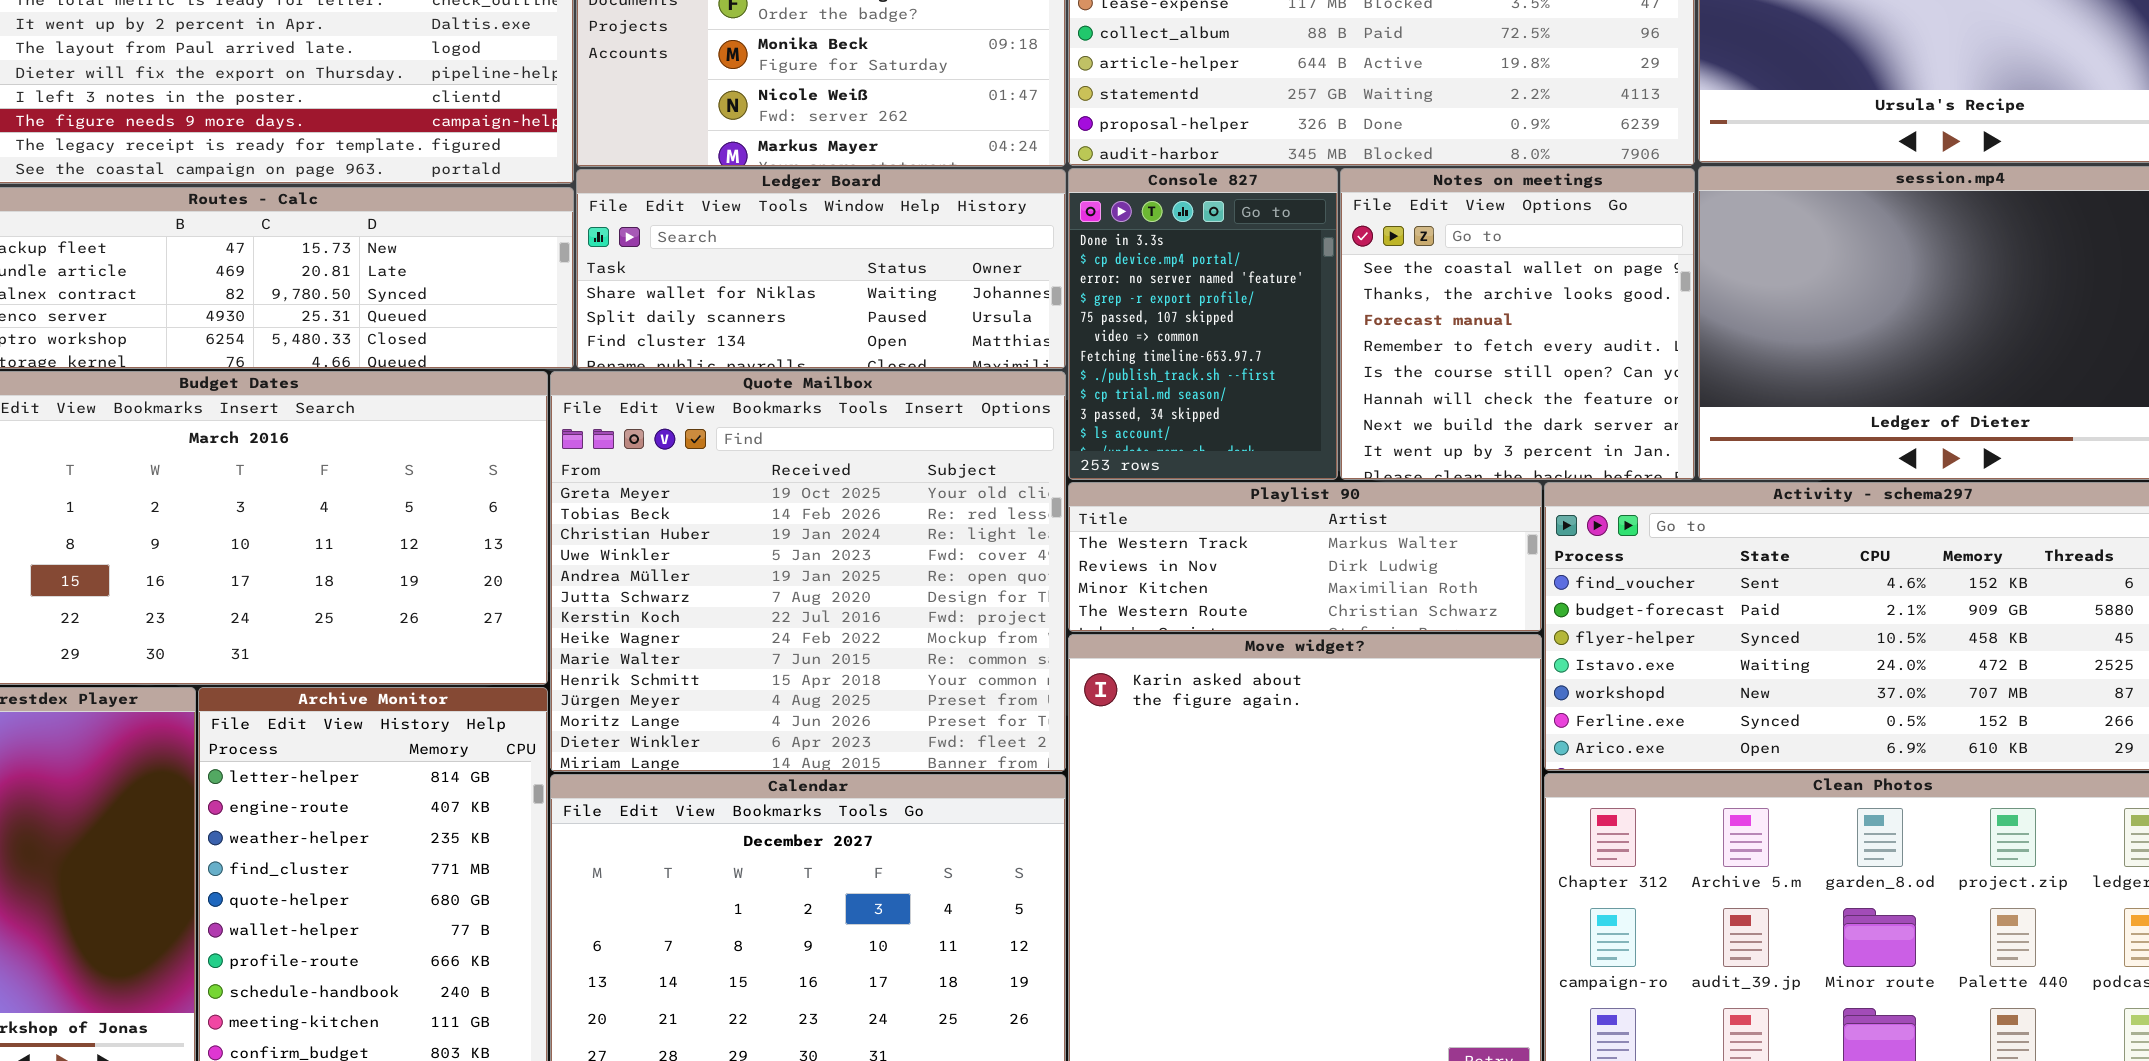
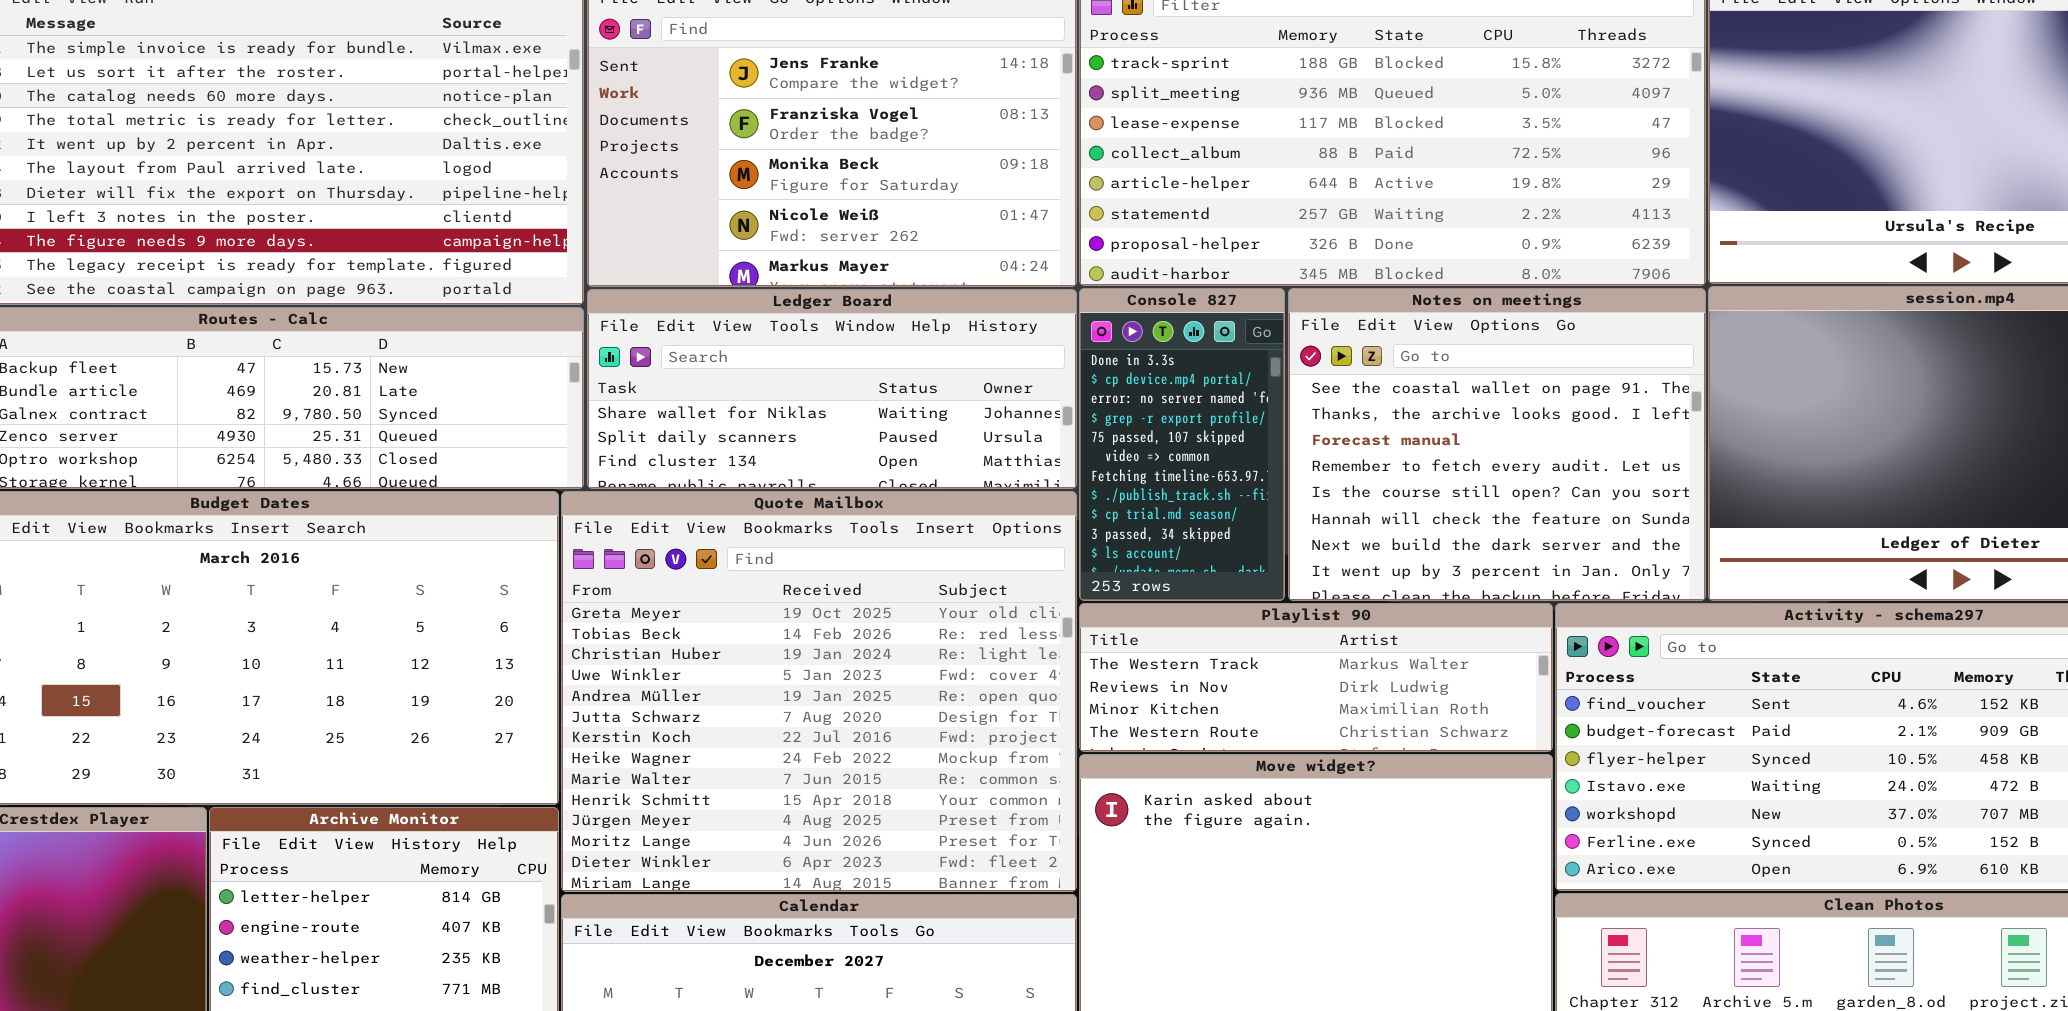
Console 827: [1068,168,1338,480] -> [1079,288,1285,601], resized
Notes on meetings: [1340,168,1695,480] -> [1288,288,1706,601], resized

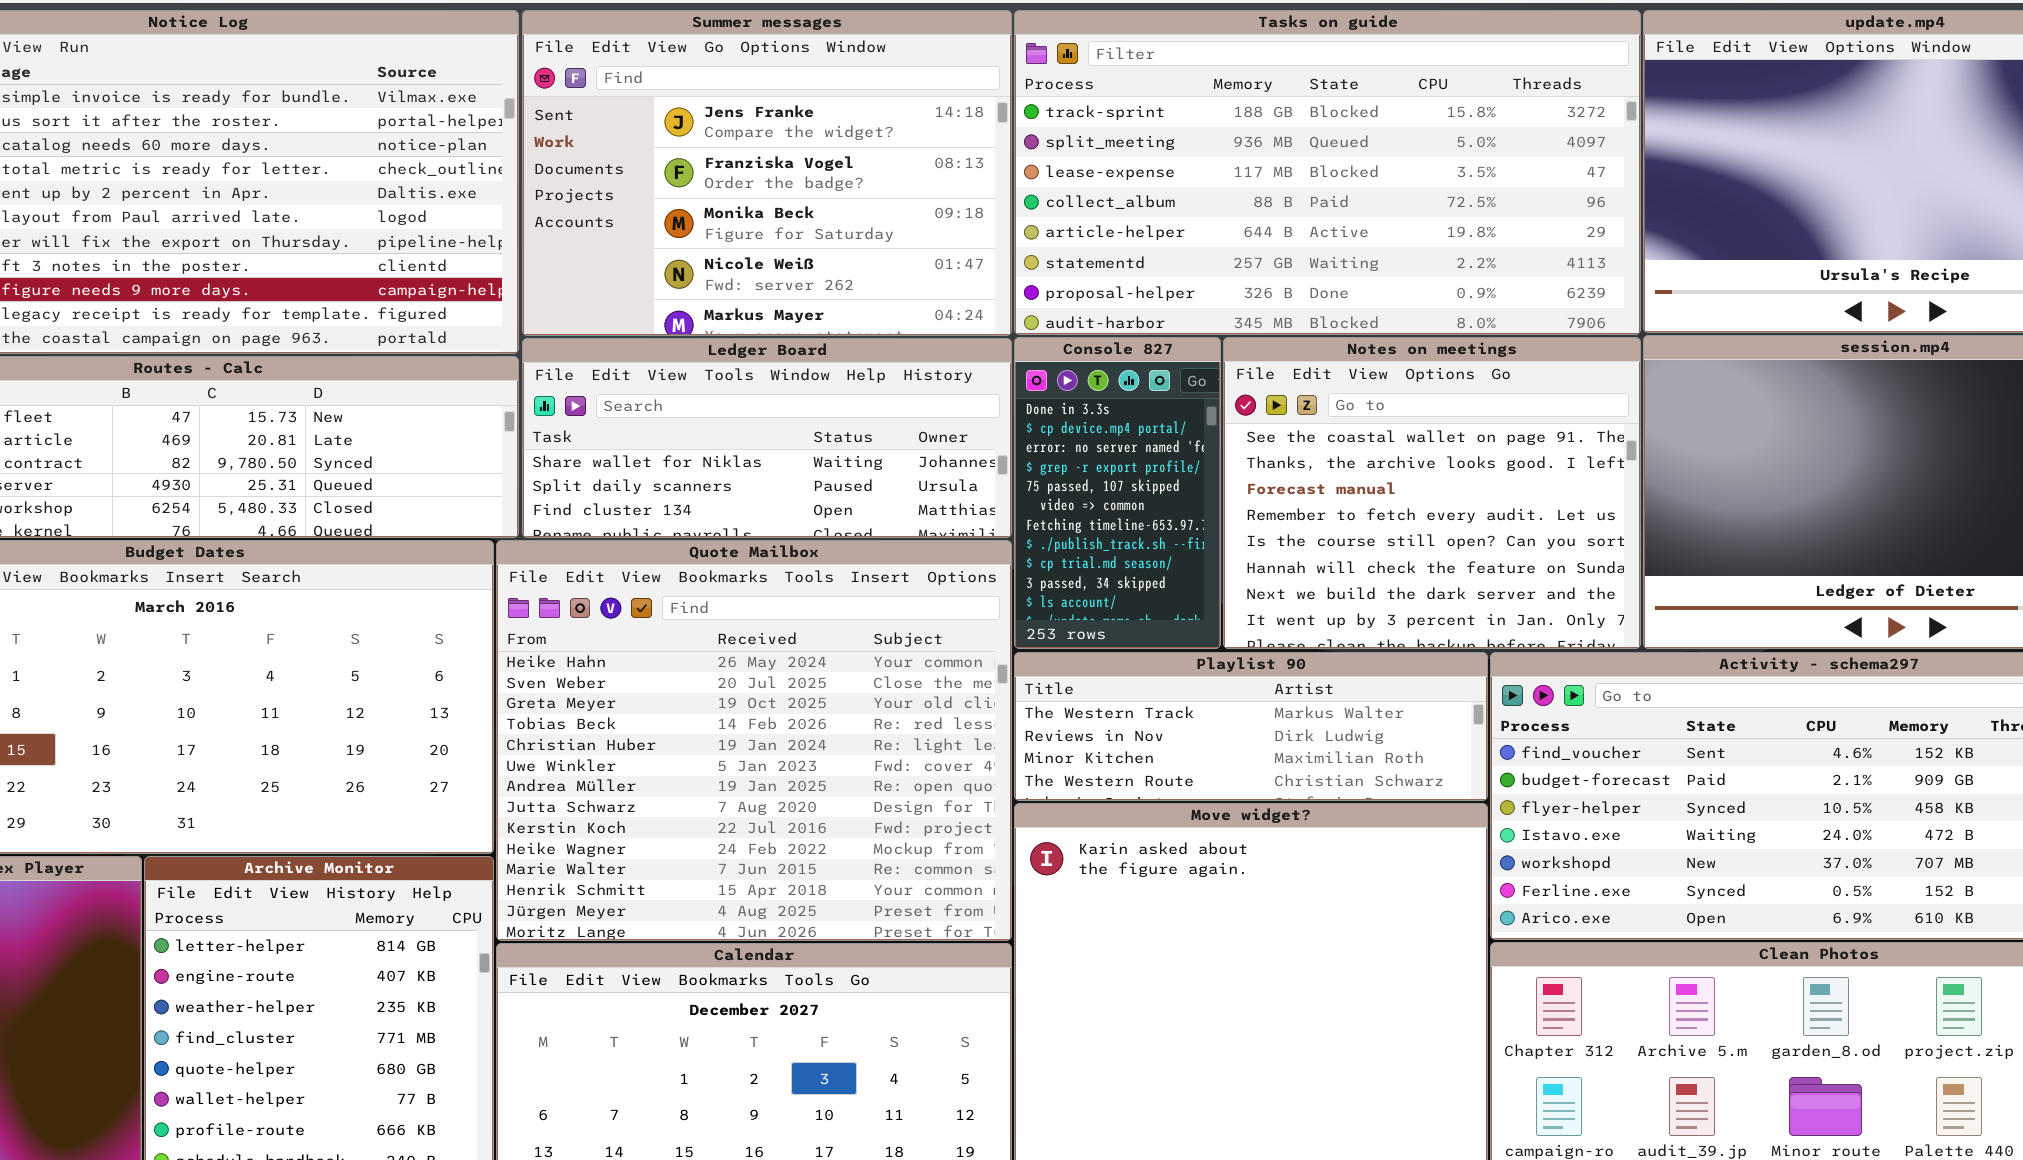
Quote Mailbox: [561,491,1077,892] -> [496,540,1012,941], scrolled up 2 rows

